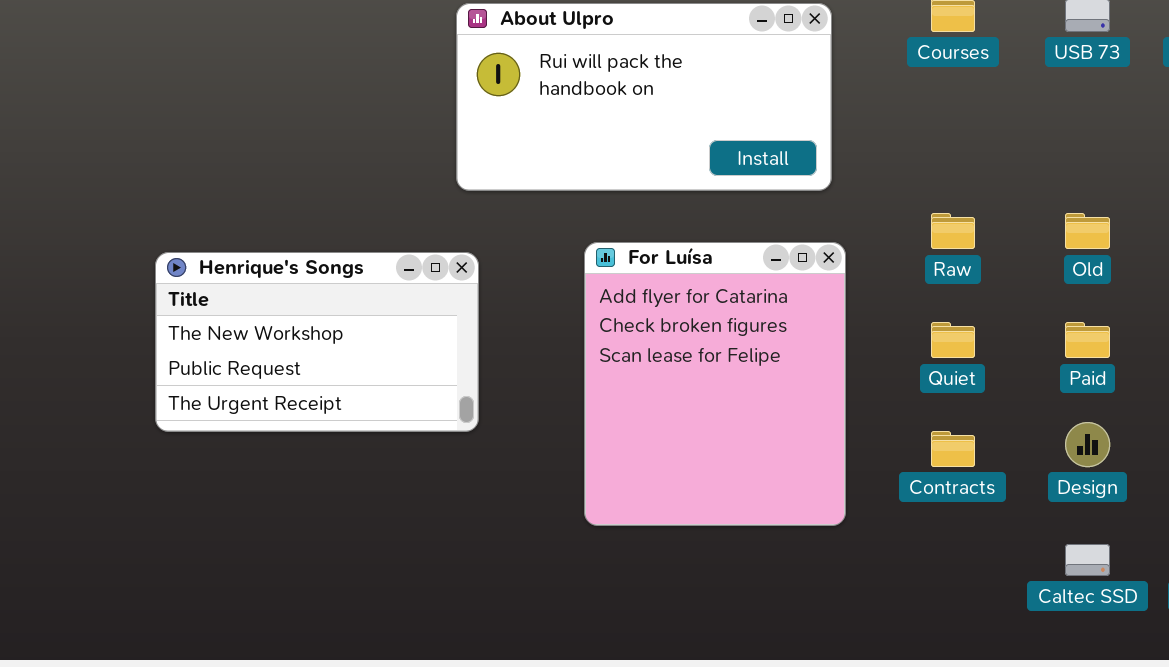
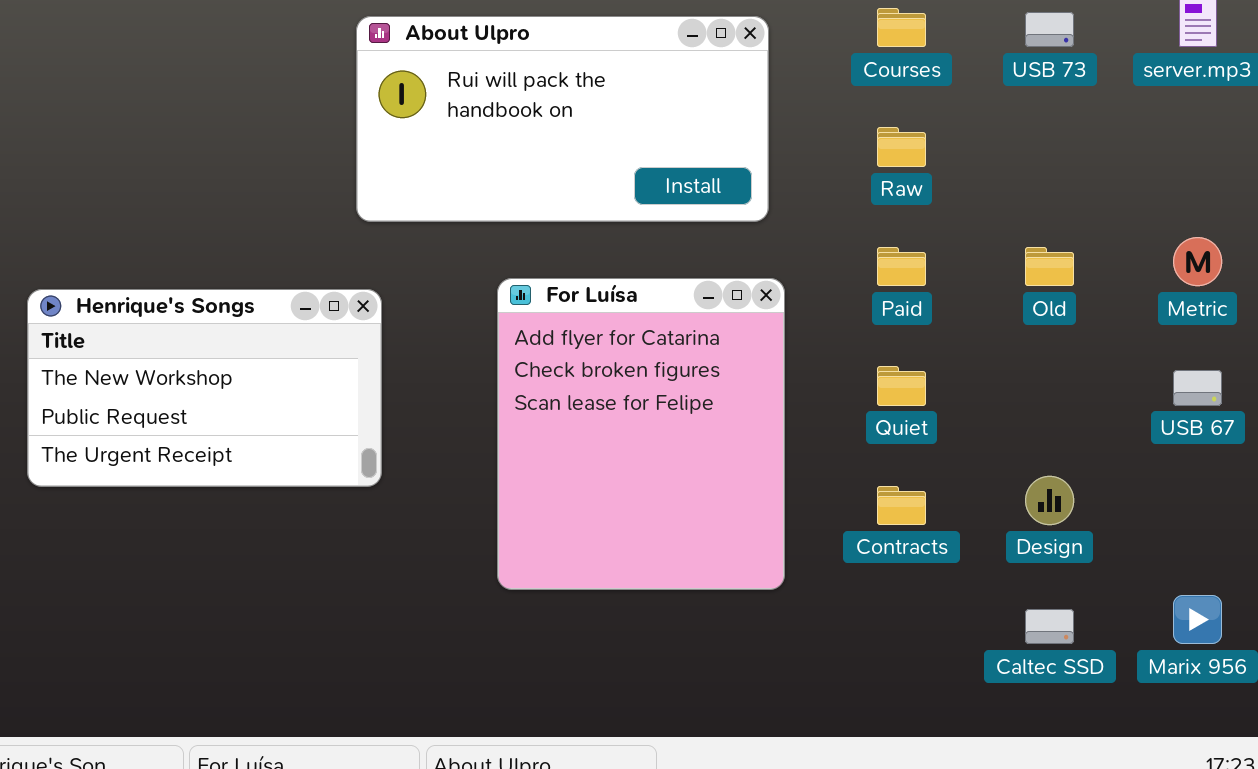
Raw: [931,213,975,249] -> [877,127,926,167], moved
Paid: [1065,322,1110,358] -> [877,247,926,286], moved

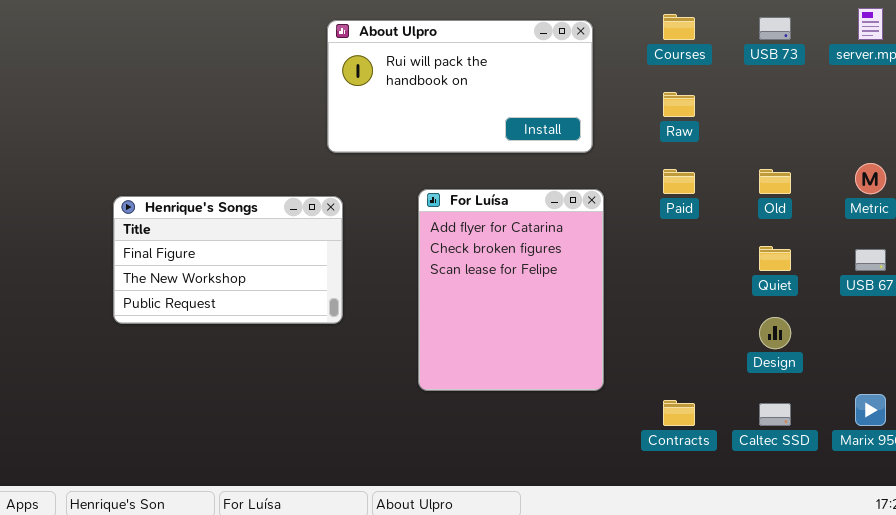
Henrique's Songs: [27,289,382,487] -> [113,196,343,324], scrolled up 1 row
Quiet: [877,366,926,406] -> [759,246,791,271], moved
Contracts: [877,486,926,525] -> [663,400,695,426], moved

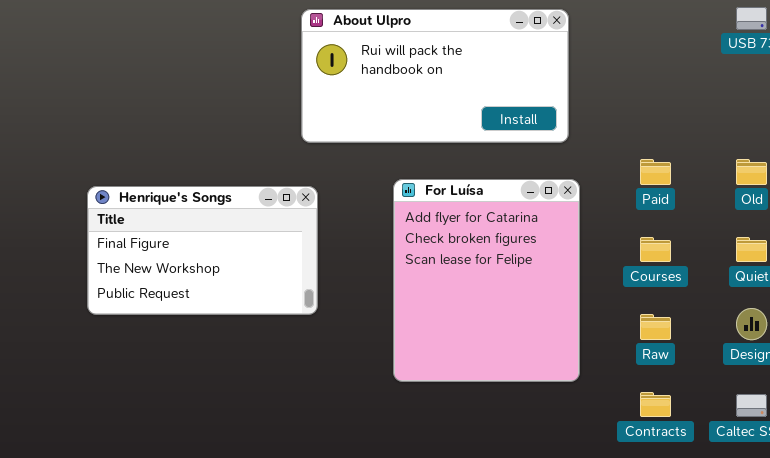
Courses: [663,14,695,40] -> [640,237,671,262], moved
Raw: [663,92,695,117] -> [640,314,671,340], moved

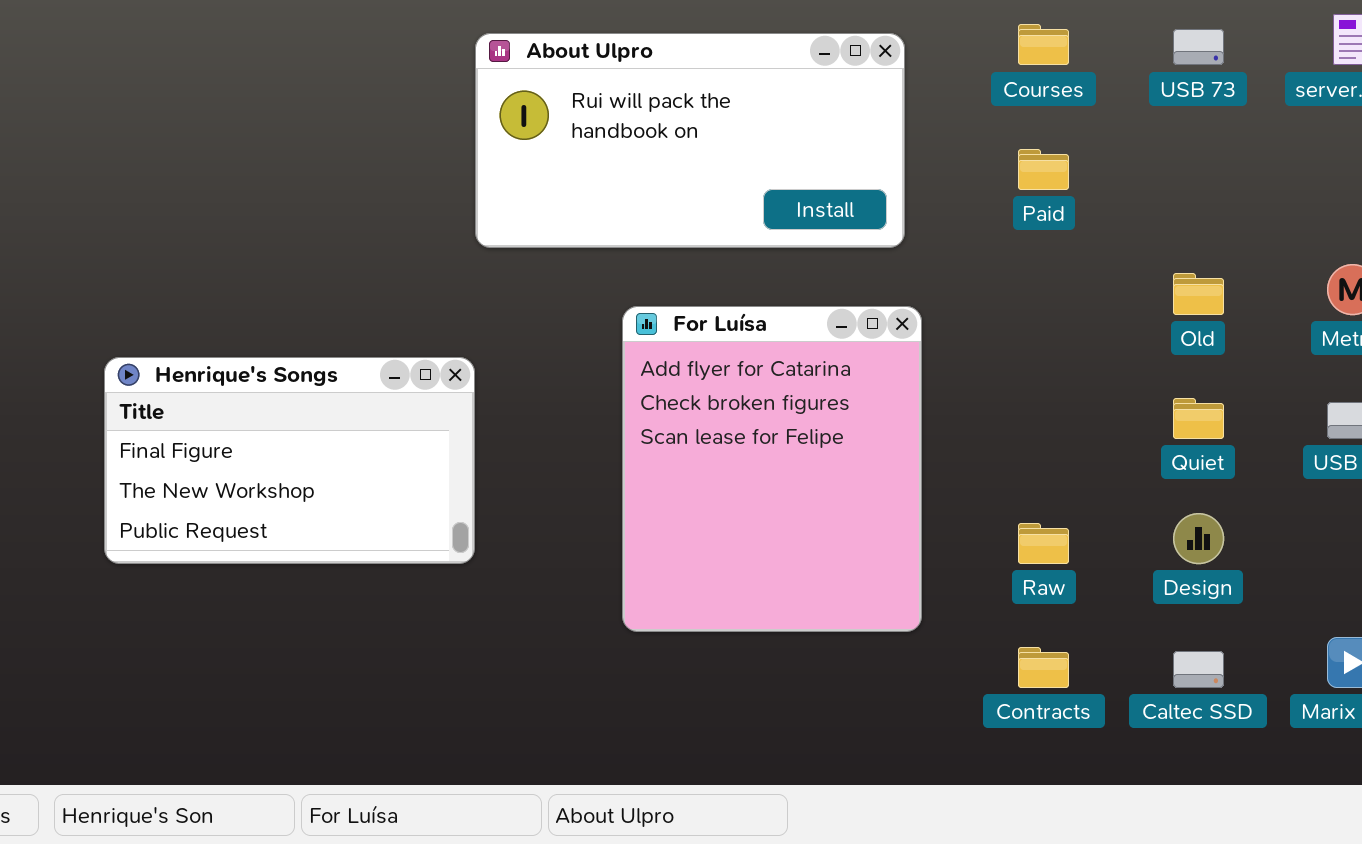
Paid: [640,159,671,185] -> [1018,149,1069,190], moved
Henrique's Songs: [87,186,318,315] -> [104,357,475,564], moved
Courses: [640,237,671,262] -> [1018,24,1069,65], moved

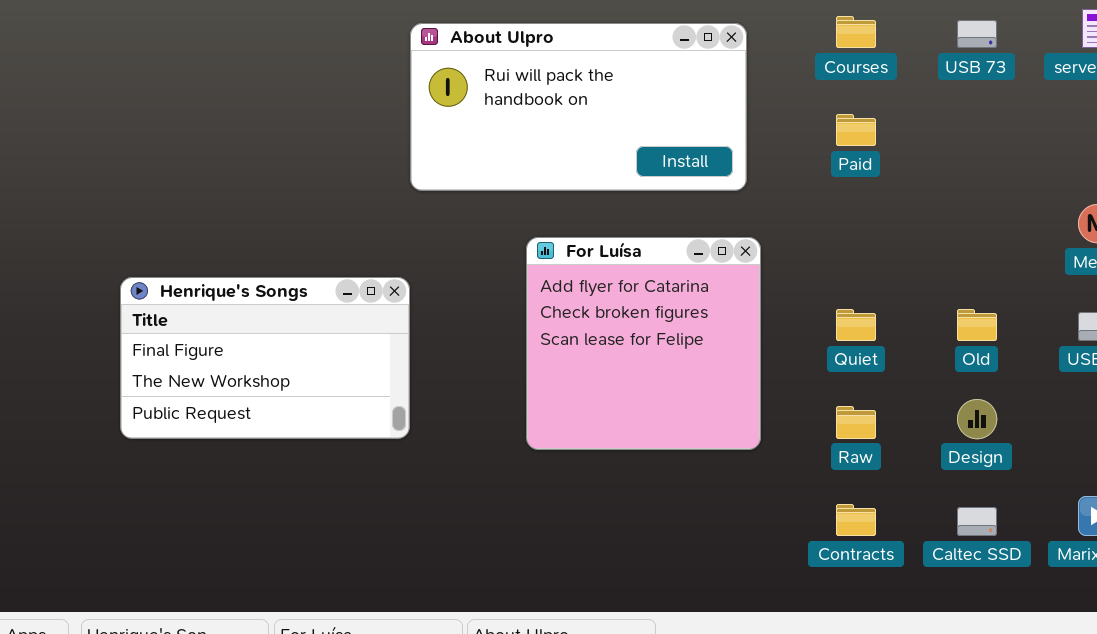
Old: [1173,273,1224,315] -> [957,309,997,341], moved
For Luísa: [622,306,922,632] -> [526,237,761,450], resized
Quiet: [1173,398,1224,439] -> [836,309,876,341], moved

